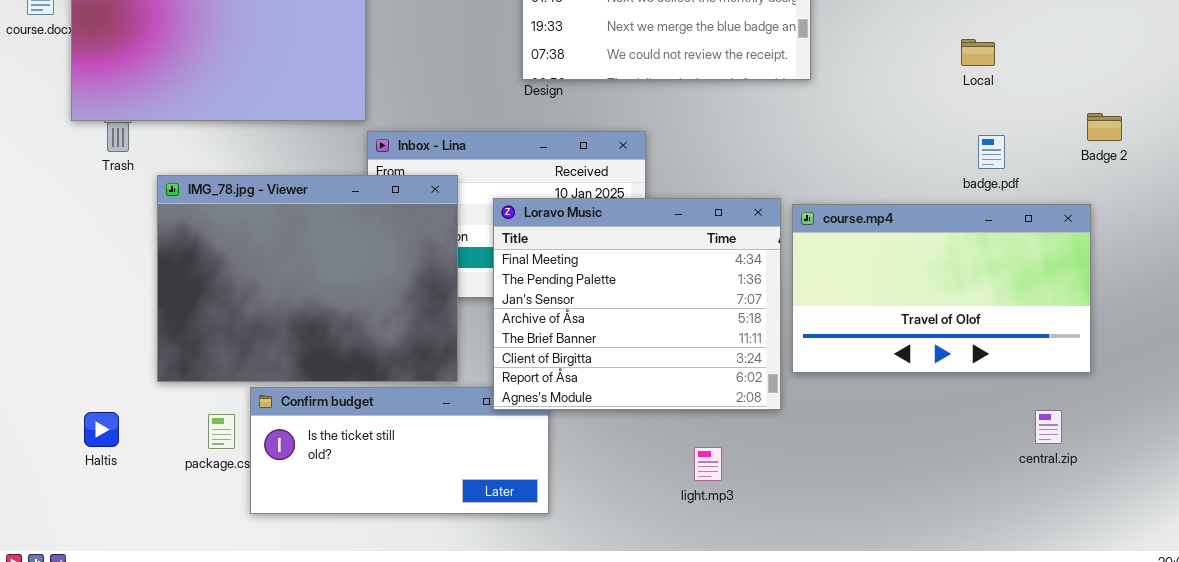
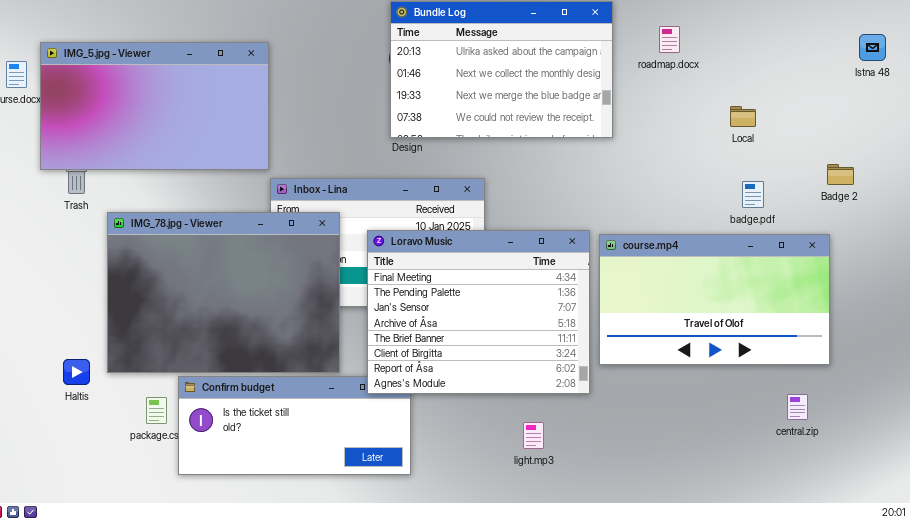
Haltis: [84,412,119,447] -> [63,359,90,385], moved

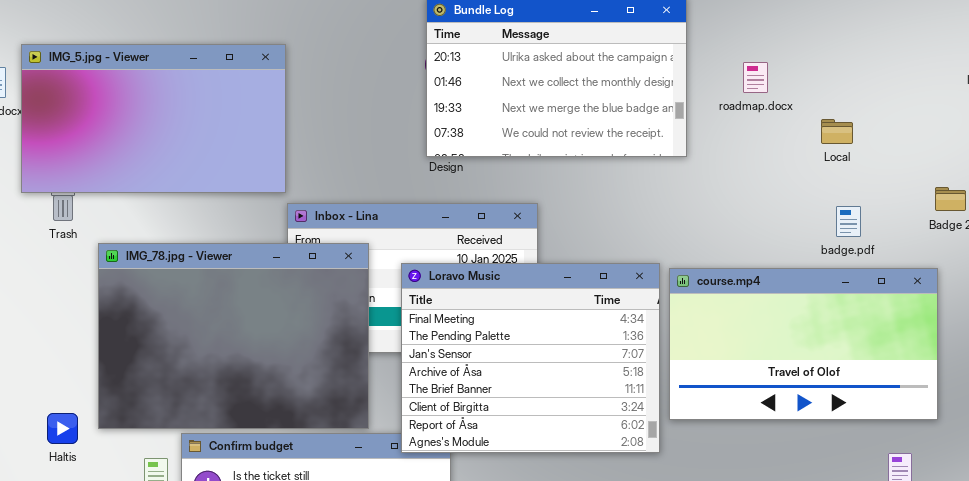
roadmap.docx: [659,26,680,53] -> [743,62,768,93], moved

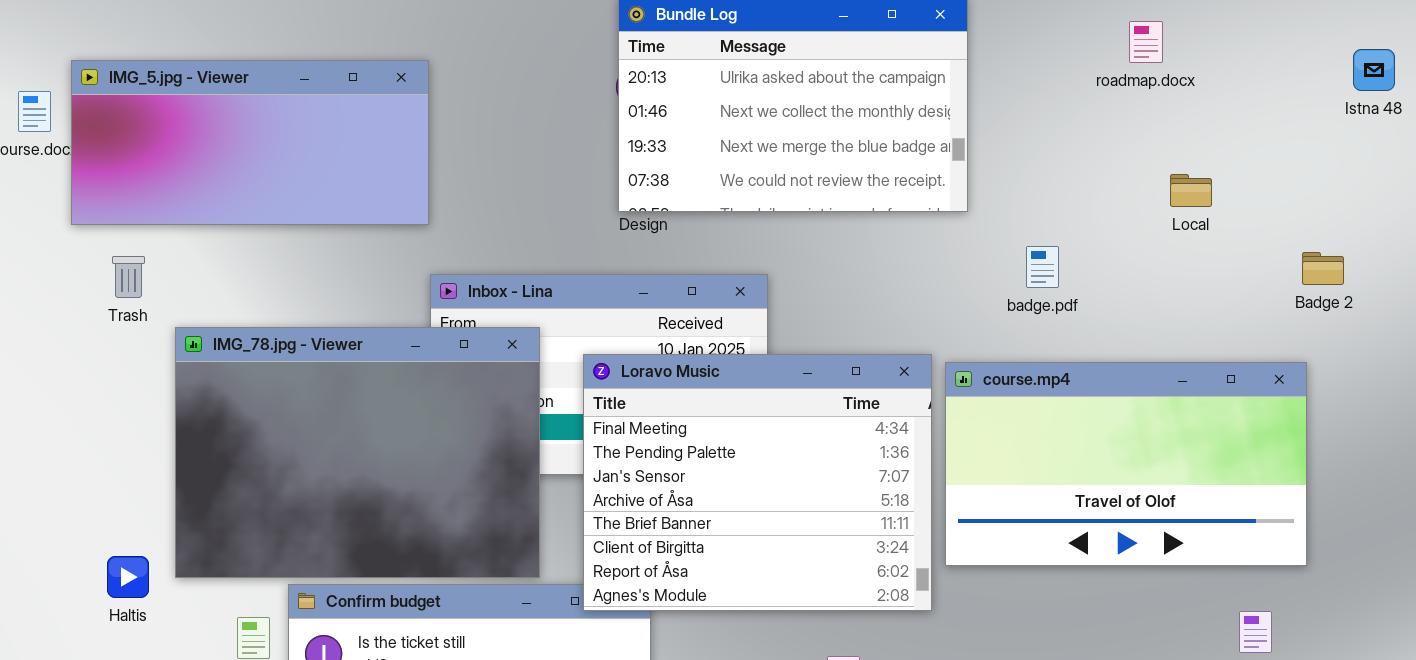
IMG_5.jpg - Viewer: [21,44,286,193] -> [71,60,429,225], resized
roadmap.docx: [743,62,768,93] -> [1129,21,1163,63], moved
Local: [821,119,853,144] -> [1170,174,1212,207], moved
badge.pdf: [836,206,861,237] -> [1026,246,1059,288], moved

